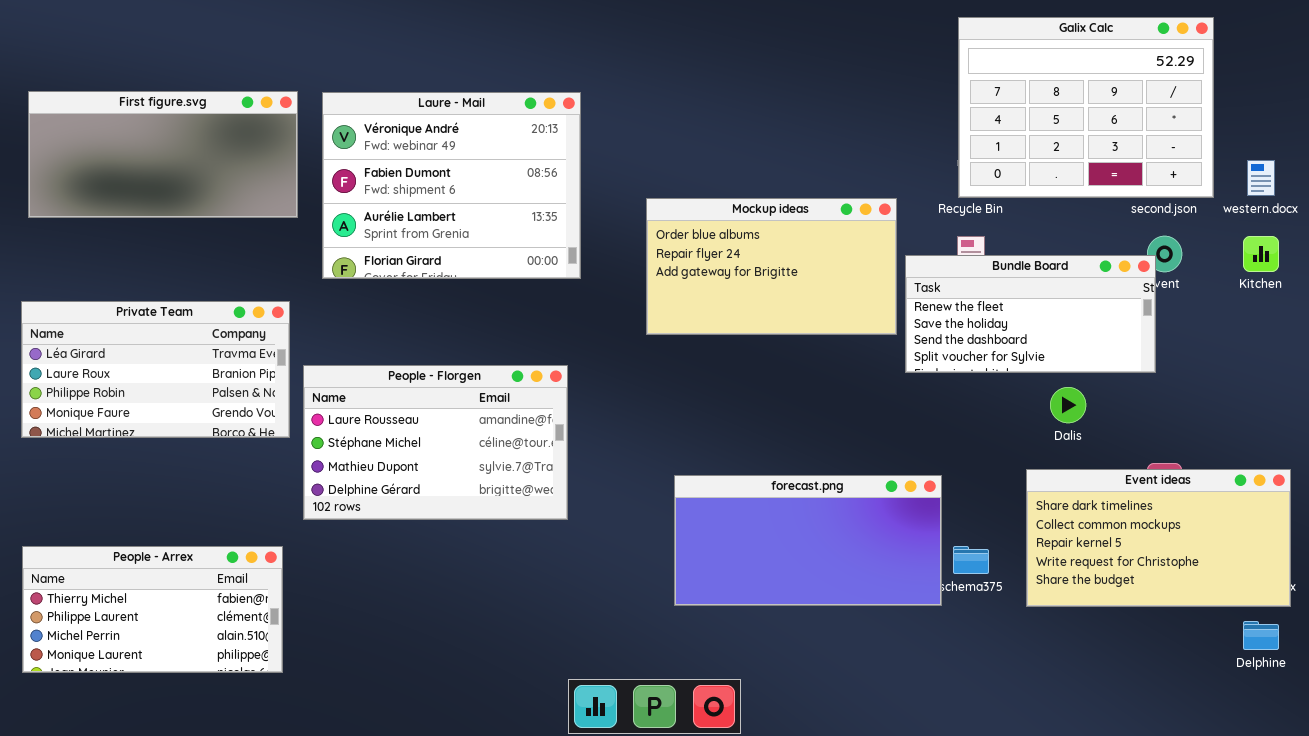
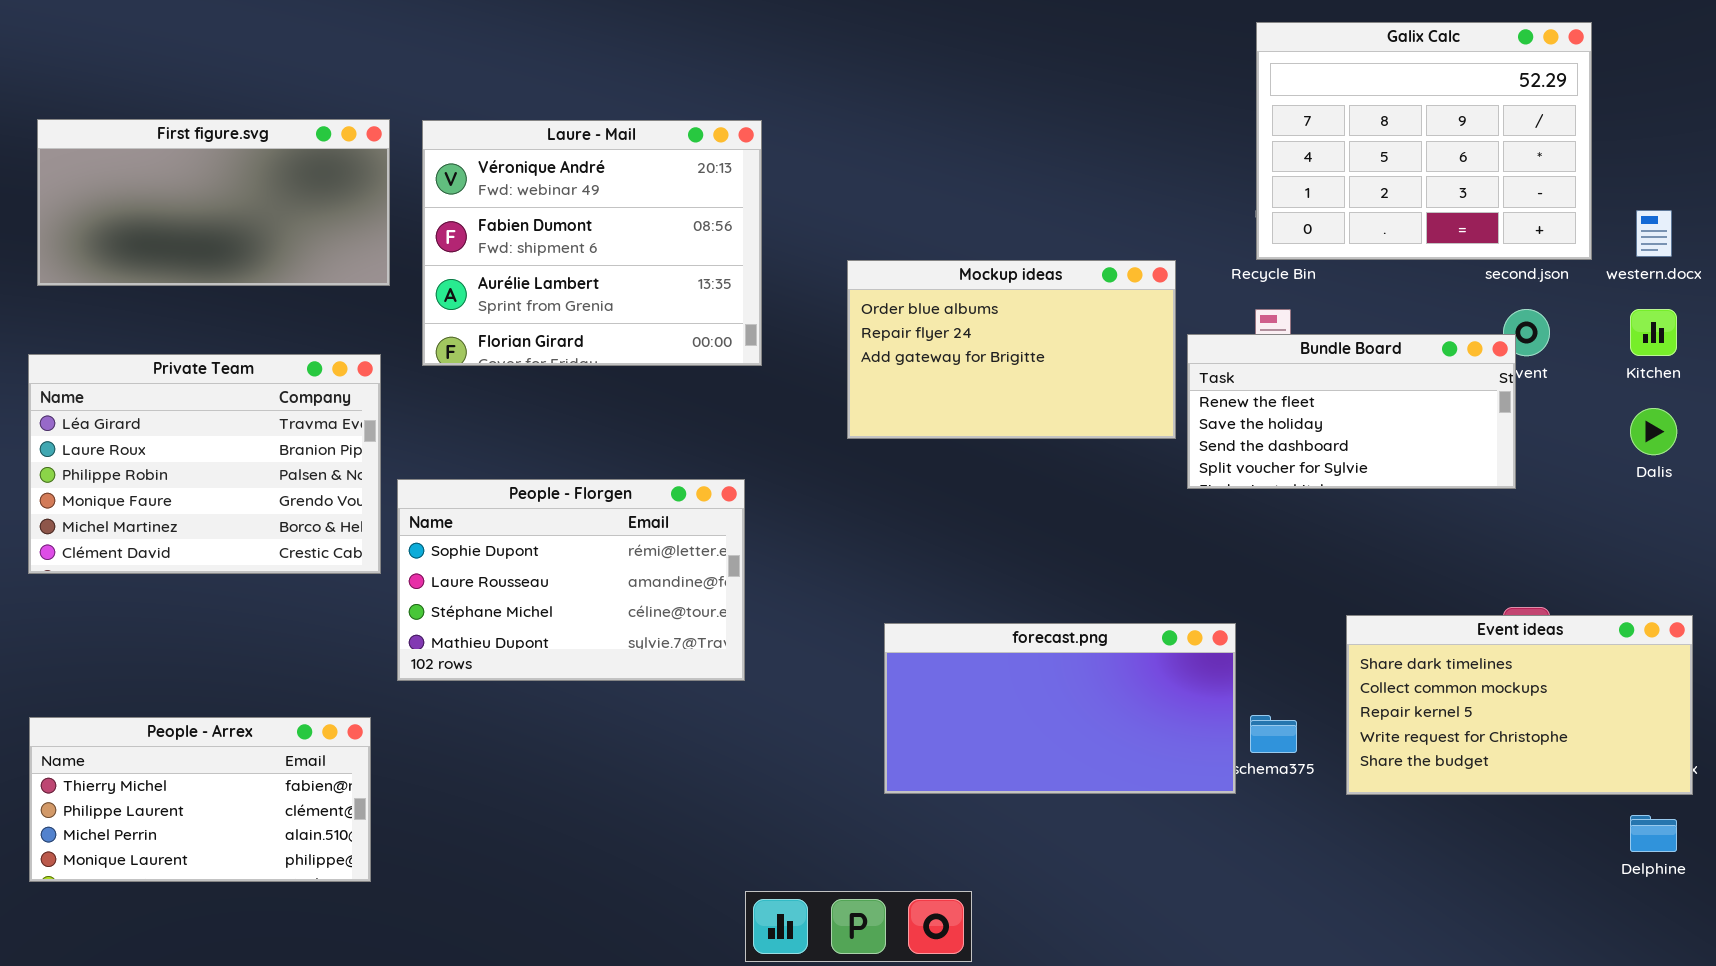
Private Team: [21,301,290,438] -> [28,354,381,574], resized
People - Florgen: [303,365,568,520] -> [397,479,745,681], scrolled up 1 row
Dalis: [1050,387,1086,423] -> [1630,408,1677,455], moved

